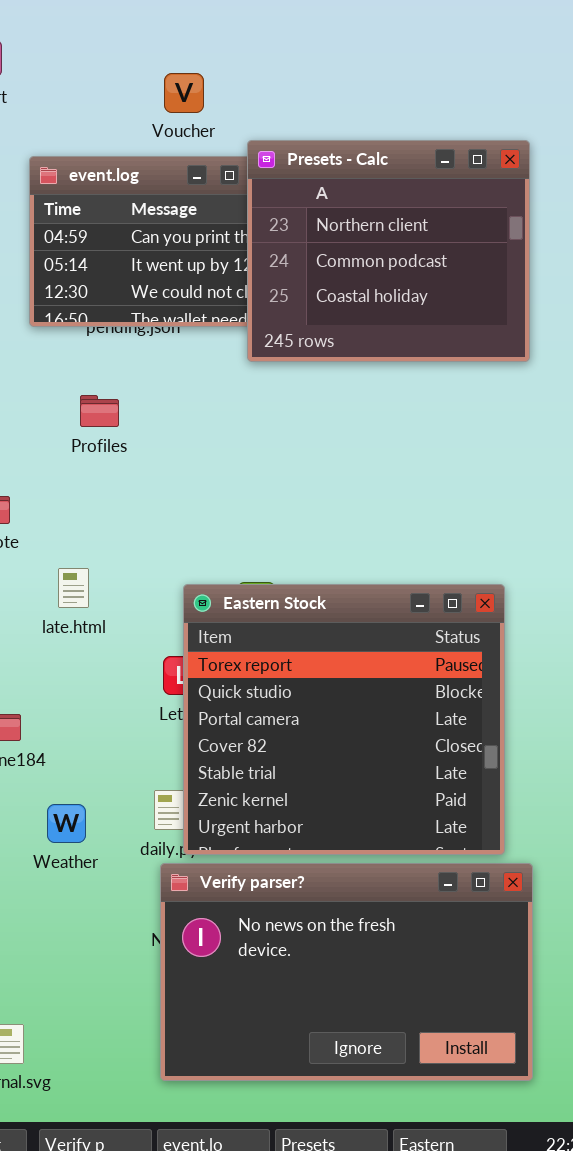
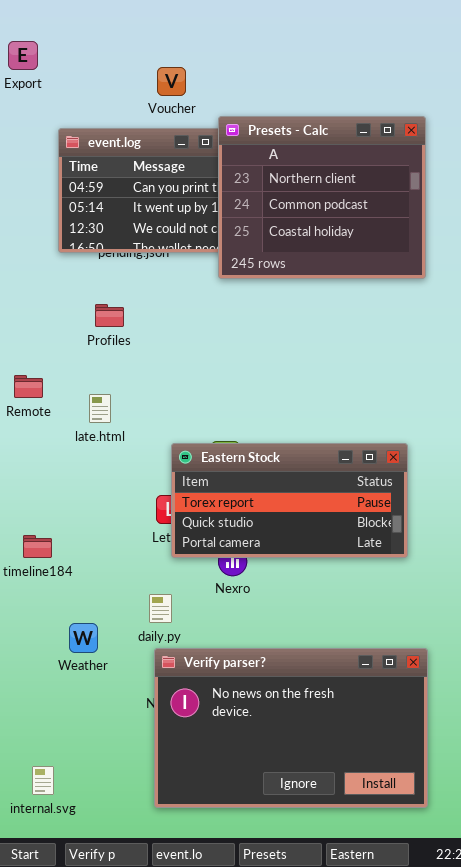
late.html: [58,568,89,608] -> [89,394,111,423], moved
Eastern Stock: [183,584,505,855] -> [171,443,408,558], resized
Weather: [47,804,86,843] -> [69,623,98,653], moved

